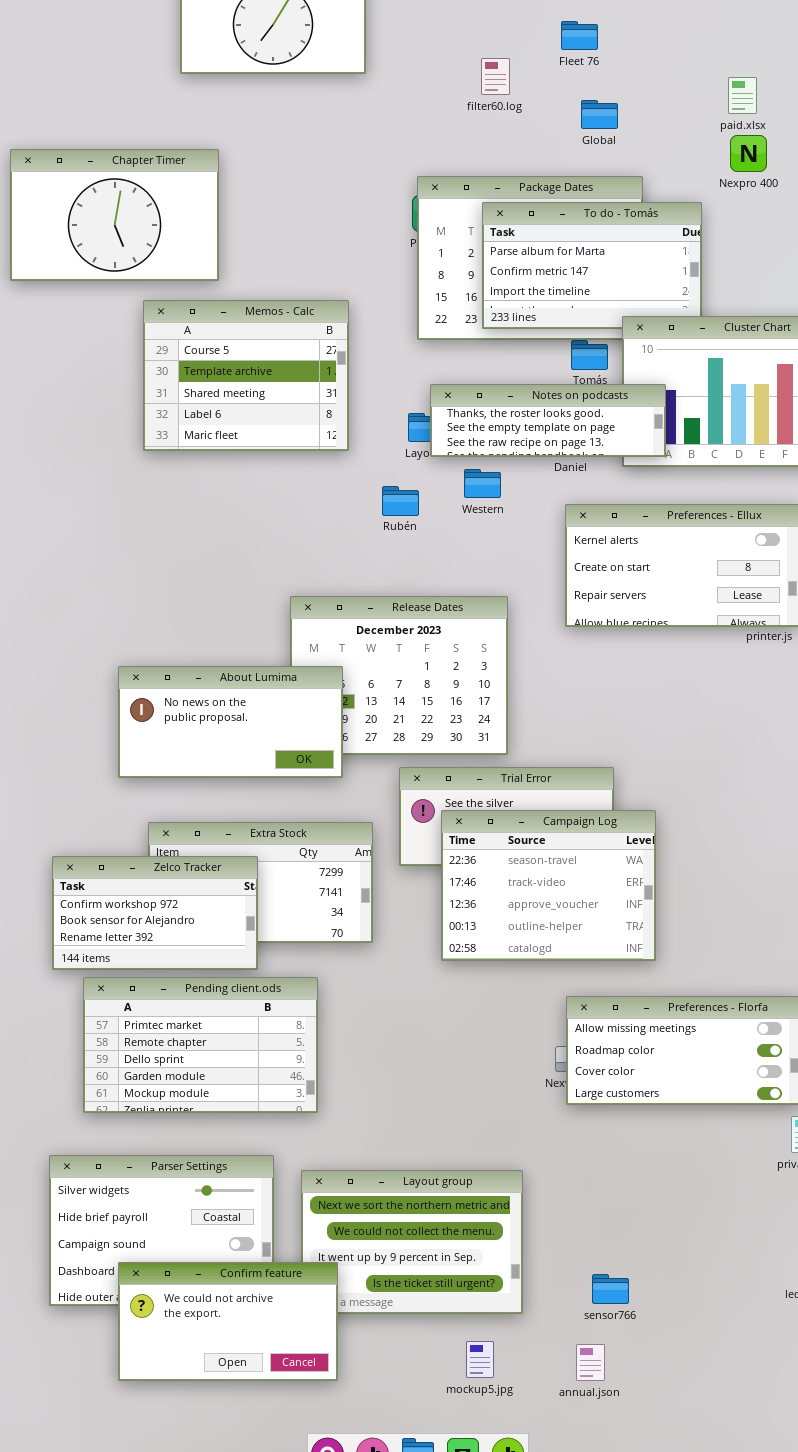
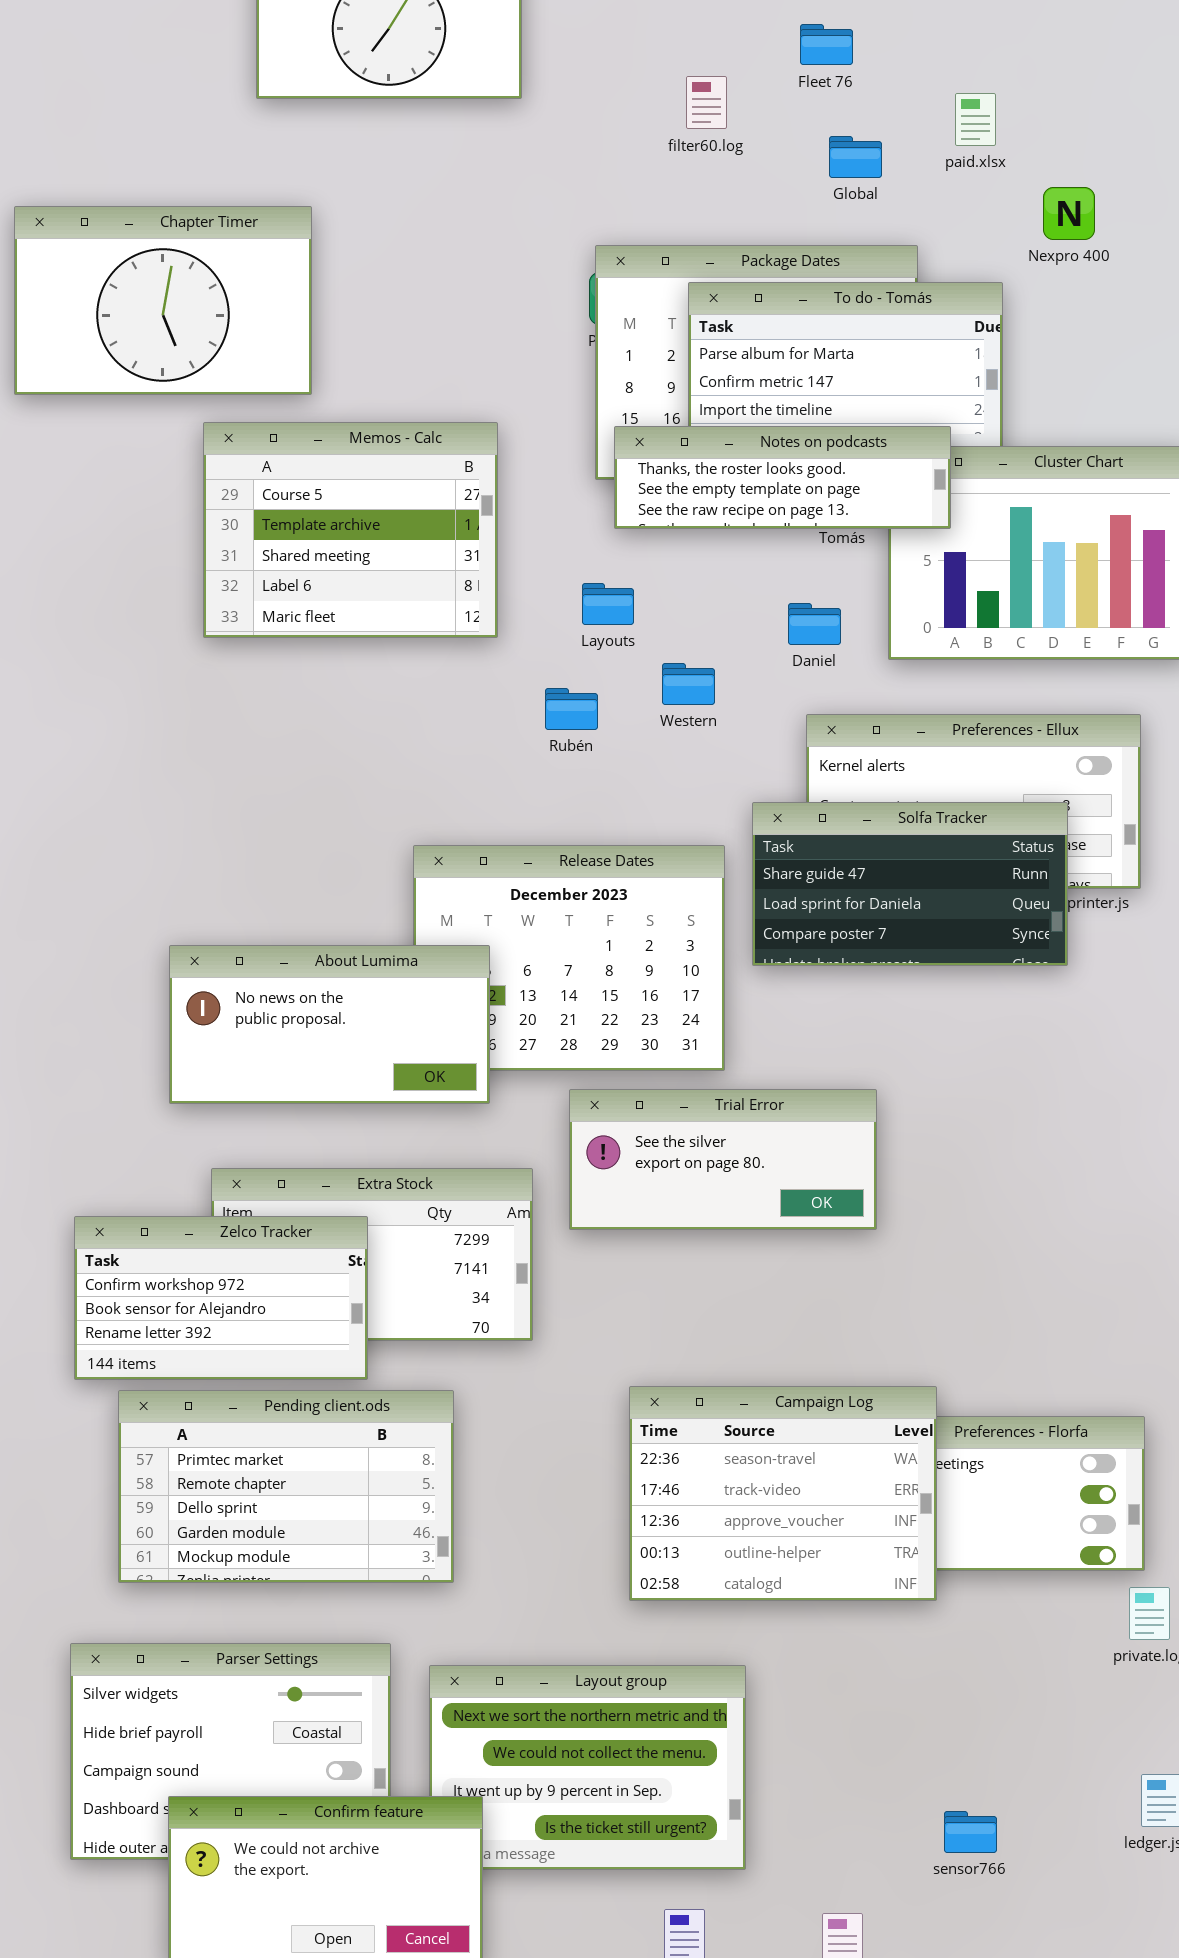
paid.xlsx: [728,77,757,114] -> [955,93,996,146], moved
Notes on podcasts: [430,384,666,457] -> [614,426,951,529], moved
Solfa Tracker: none -> [752,802,1068,966], opened
Campaign Log: [441,810,656,961] -> [629,1386,937,1601], moved
sensor766: [592,1274,629,1304] -> [944,1811,997,1853], moved

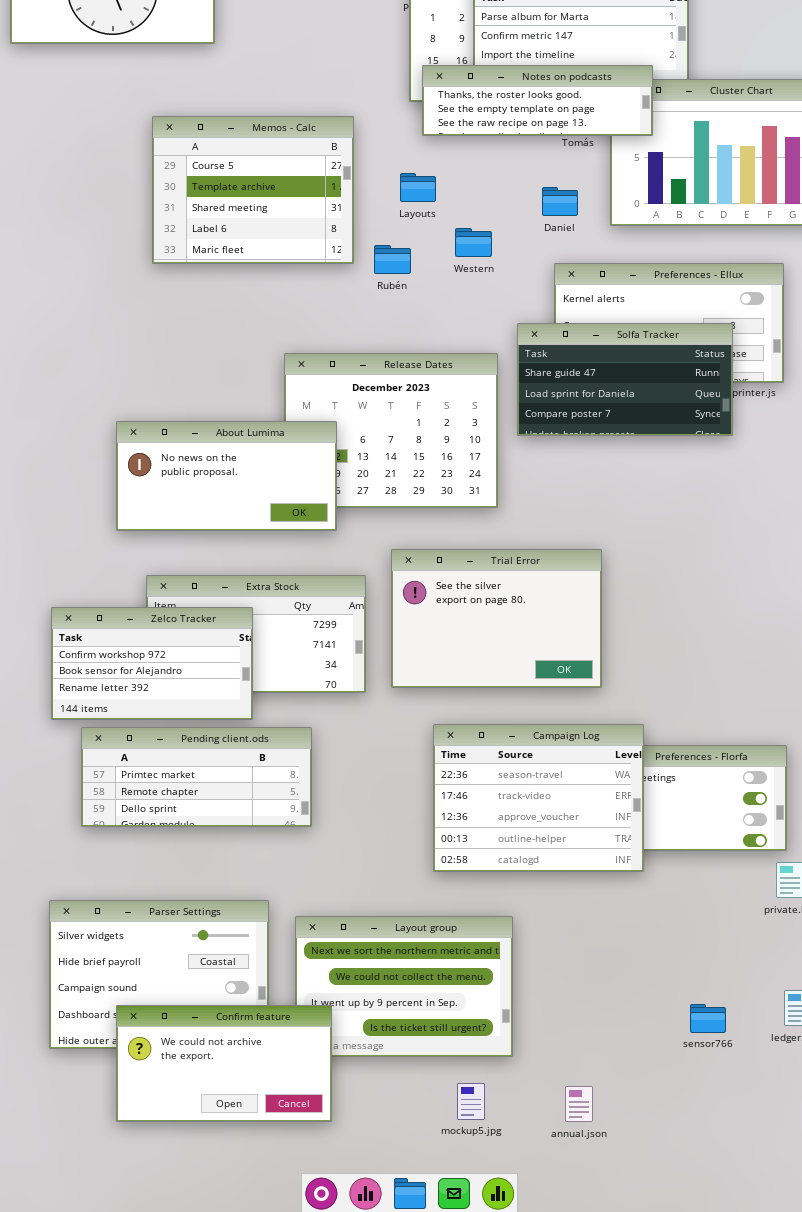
Memos - Calc: [203,422,498,638] -> [152,116,354,264], moved
Trial Error: [569,1089,877,1230] -> [391,549,602,688], moved, resized
Pending client.ods: [118,1390,454,1583] -> [81,727,312,827], resized
sensor766: [944,1811,997,1853] -> [690,1004,726,1033], moved

